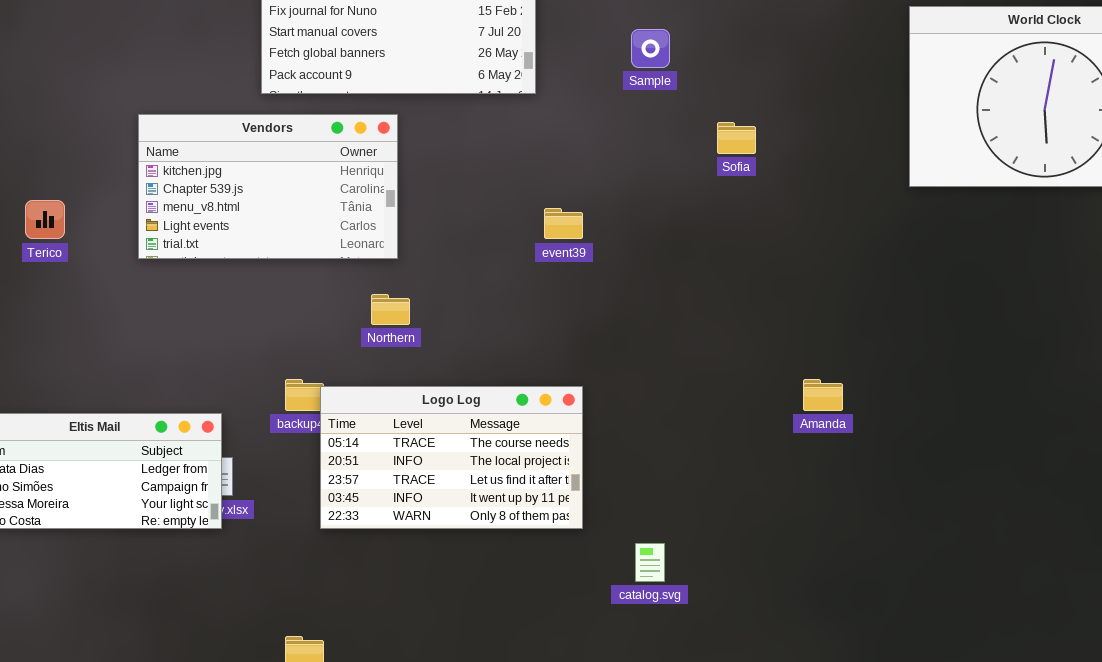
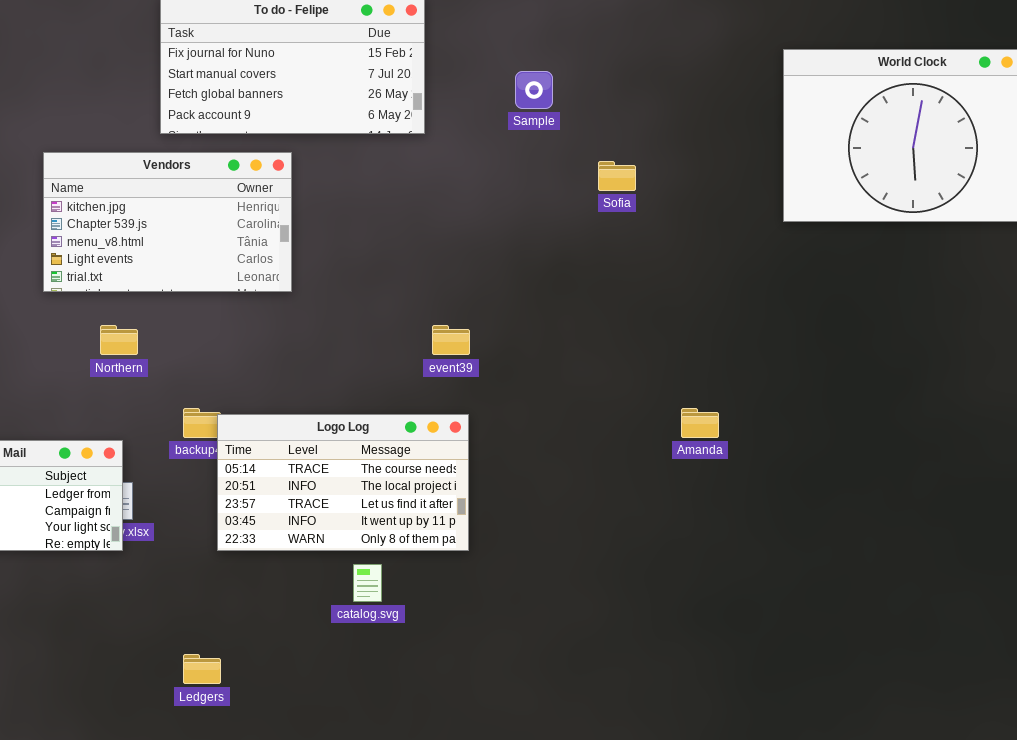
event39: [544,208,583,239] -> [432,325,470,355], moved
Northern: [371,294,410,325] -> [100,325,138,355], moved
catalog.svg: [635,543,665,582] -> [353,564,382,602], moved

